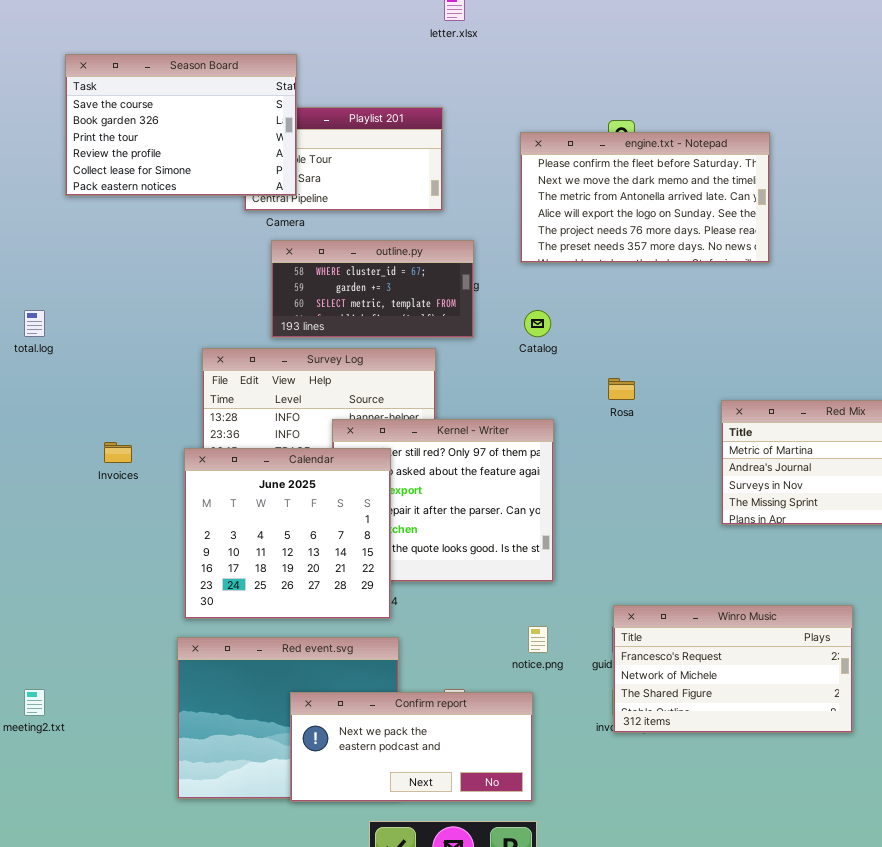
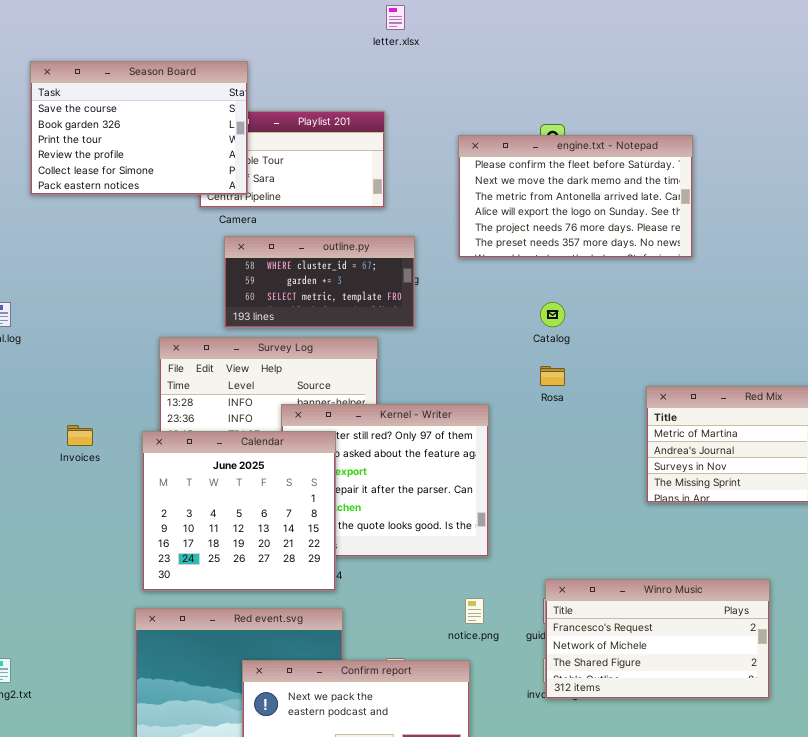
Catalog: [524,310,551,337] -> [540,302,565,327], moved

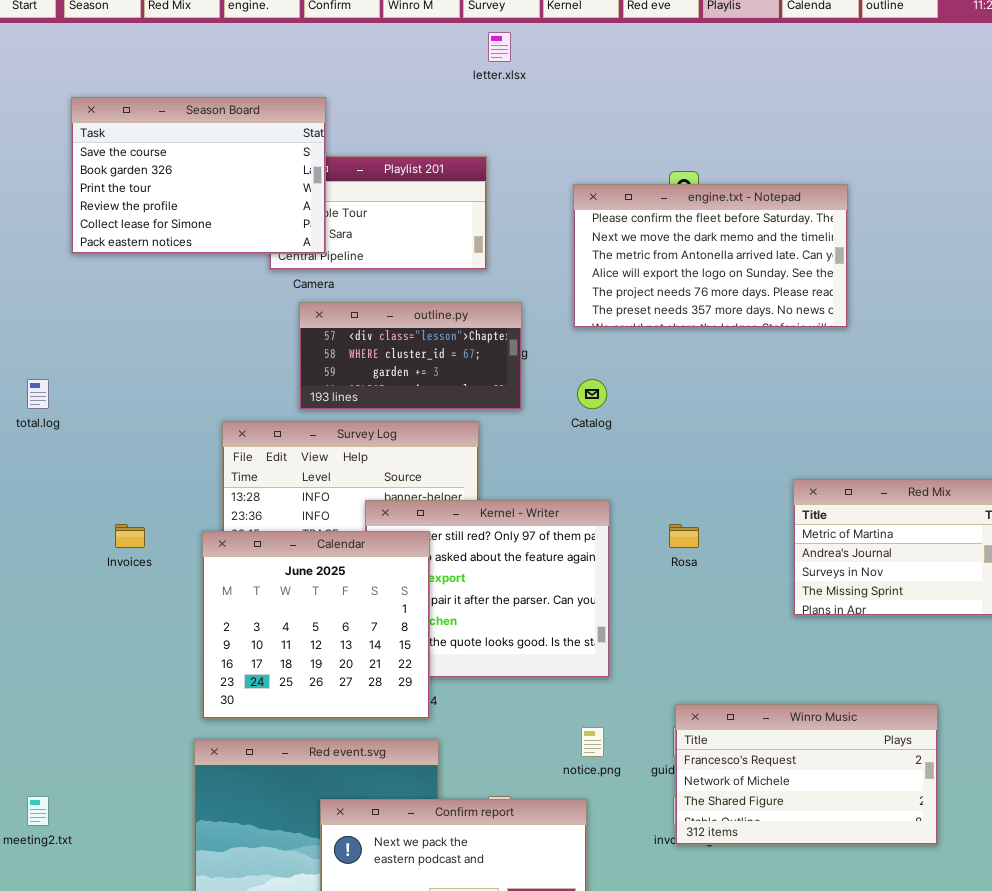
outline.py: [224,236,415,328] -> [299,302,522,410], scrolled up 1 row
Catalog: [540,302,565,327] -> [577,379,607,409], moved
Rosa: [540,366,565,386] -> [669,524,699,548], moved

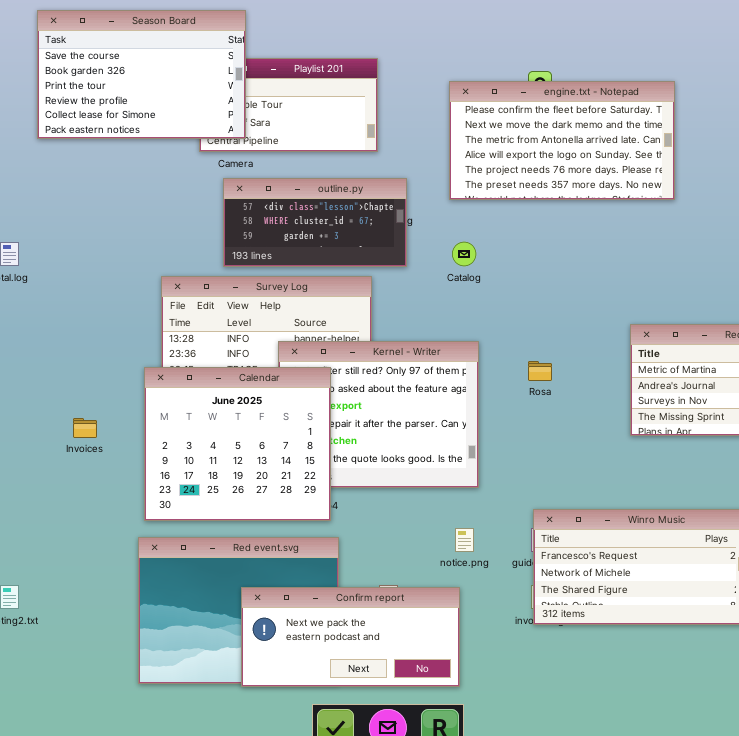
Invoices: [115,524,145,548] -> [73,418,97,438], moved

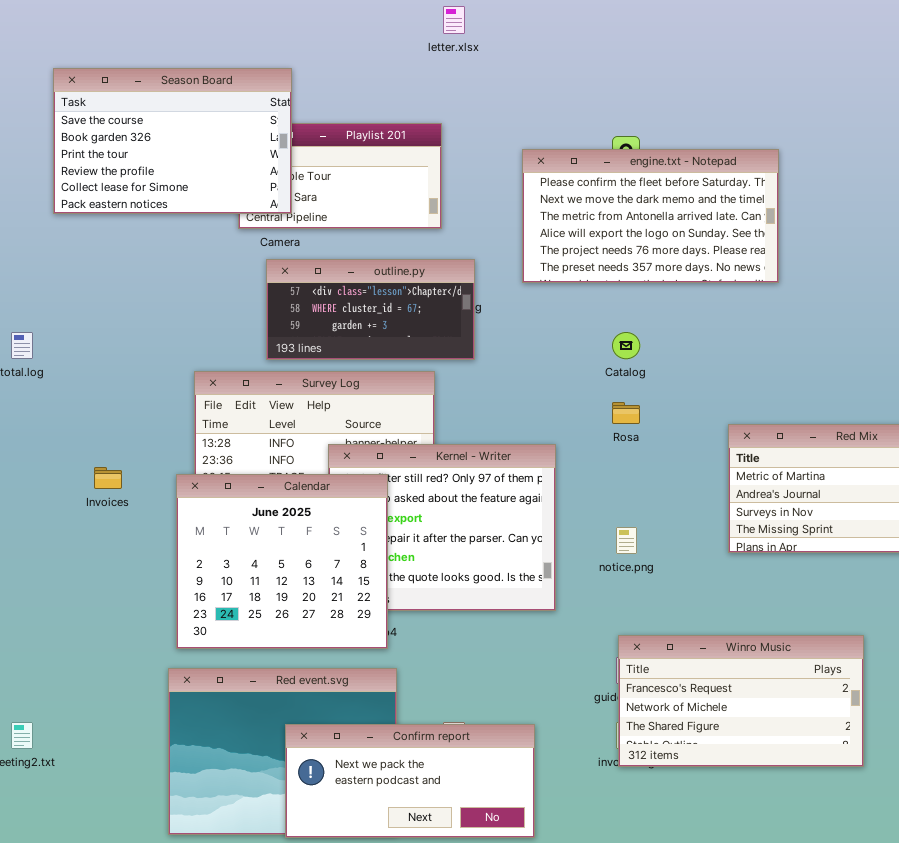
Catalog: [452,242,476,266] -> [612,332,640,359], moved
Rosa: [528,361,552,381] -> [612,402,640,424], moved
Invoices: [73,418,97,438] -> [94,467,122,489], moved
notice.png: [455,528,474,552] -> [616,527,637,554], moved

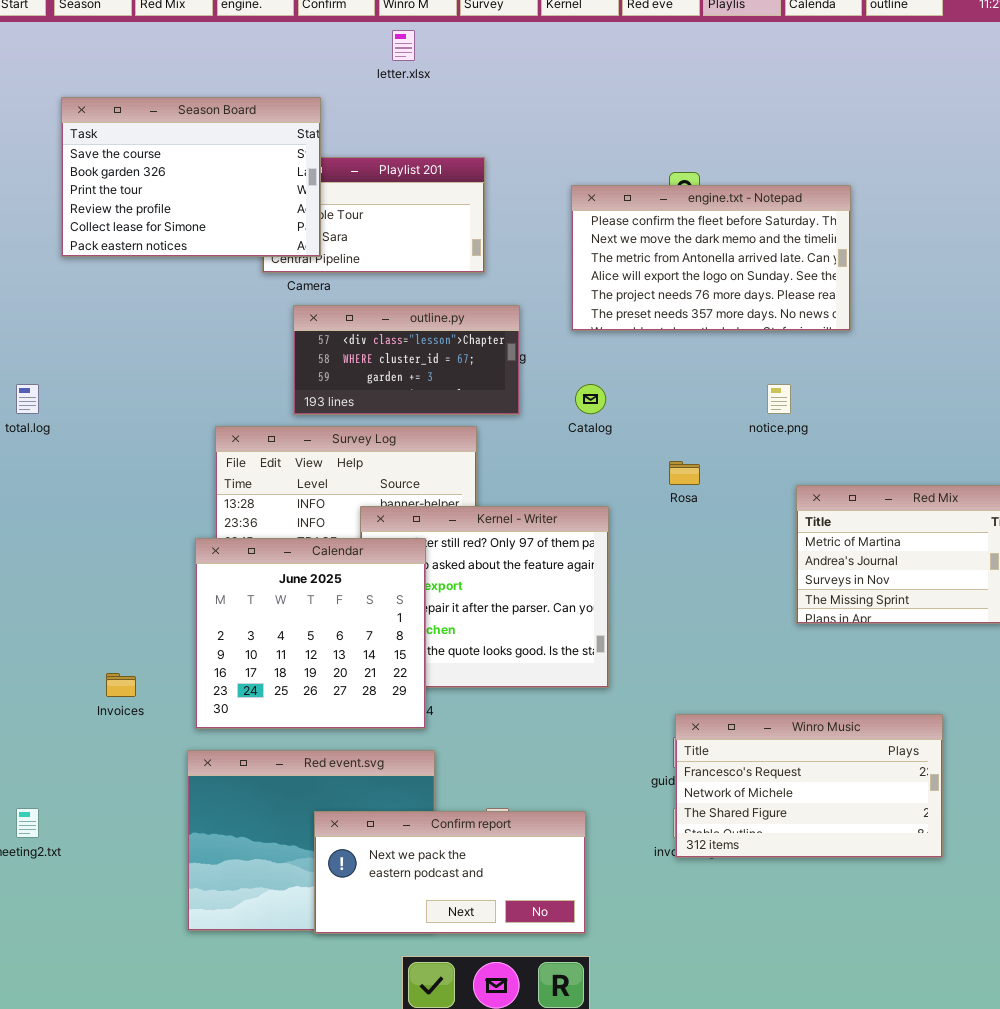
letter.xlsx: [443,6,465,34] -> [392,30,415,61], moved
Catalog: [612,332,640,359] -> [575,384,606,414], moved
Invoices: [94,467,122,489] -> [106,673,136,697], moved
notice.png: [616,527,637,554] -> [767,384,791,414], moved

